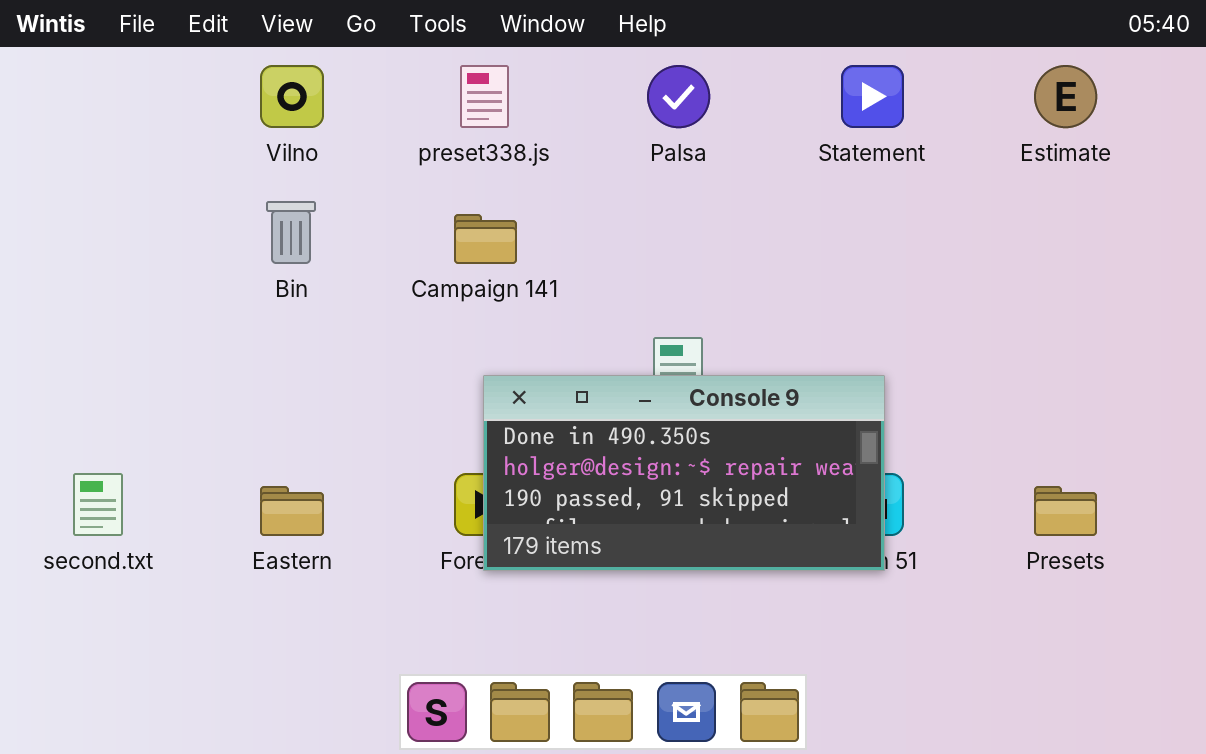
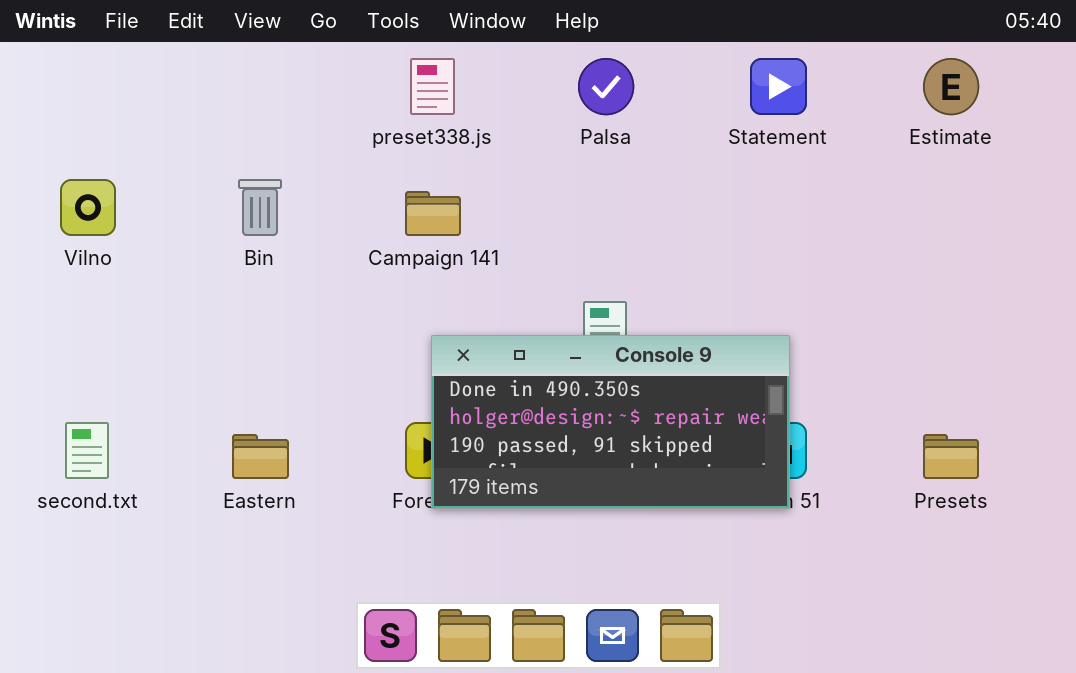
Vilno: [260,65,324,128] -> [60,179,116,236], moved

